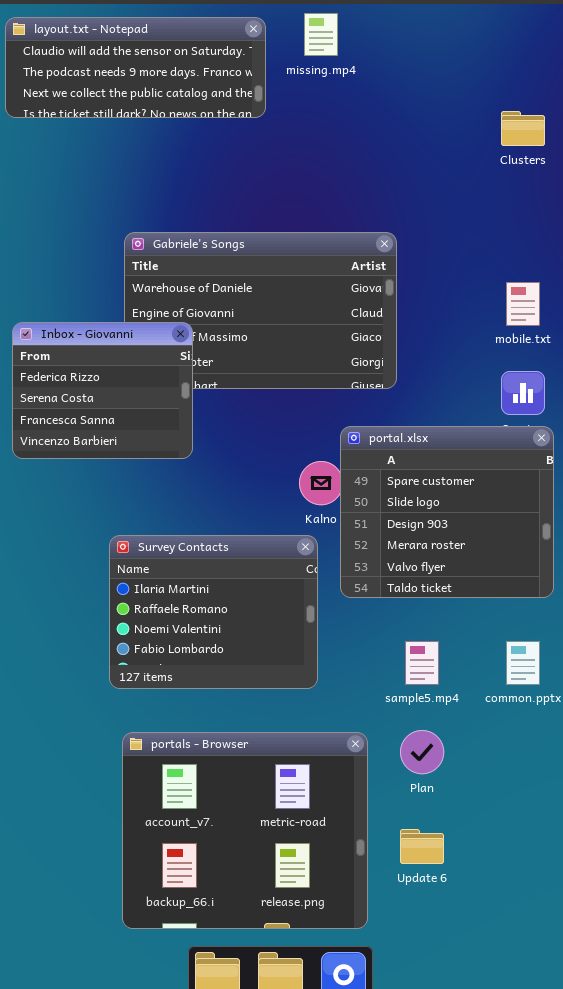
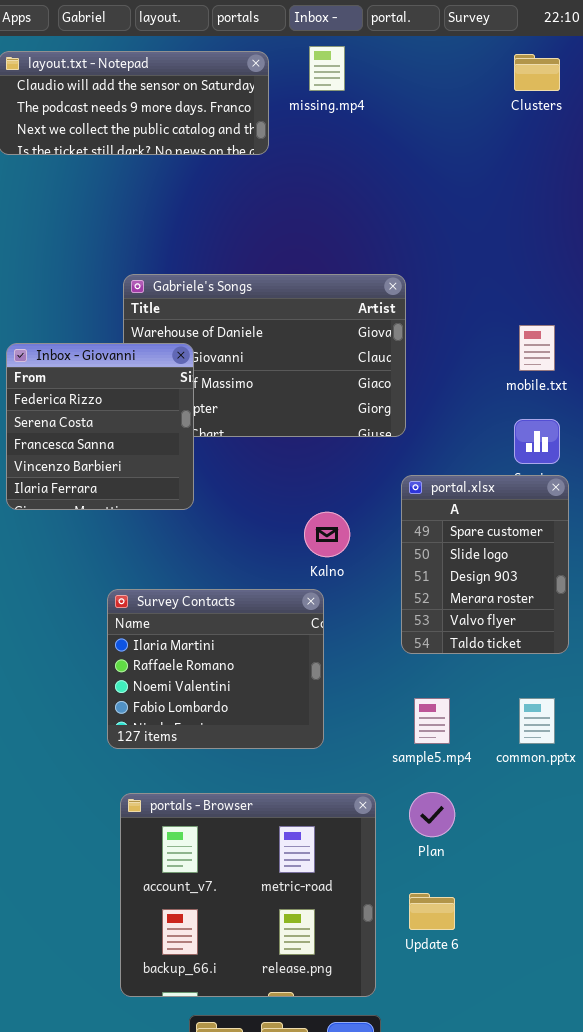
Clusters: [501,111,545,146] -> [514,54,560,91], moved
Inbox - Giovanni: [12,322,193,459] -> [6,343,194,510], resized
portal.xlsx: [340,426,554,598] -> [401,475,569,654], resized

